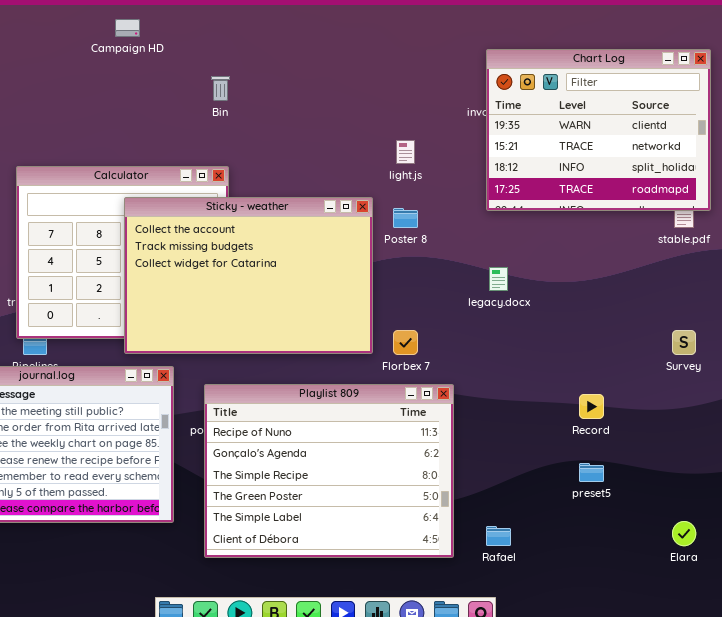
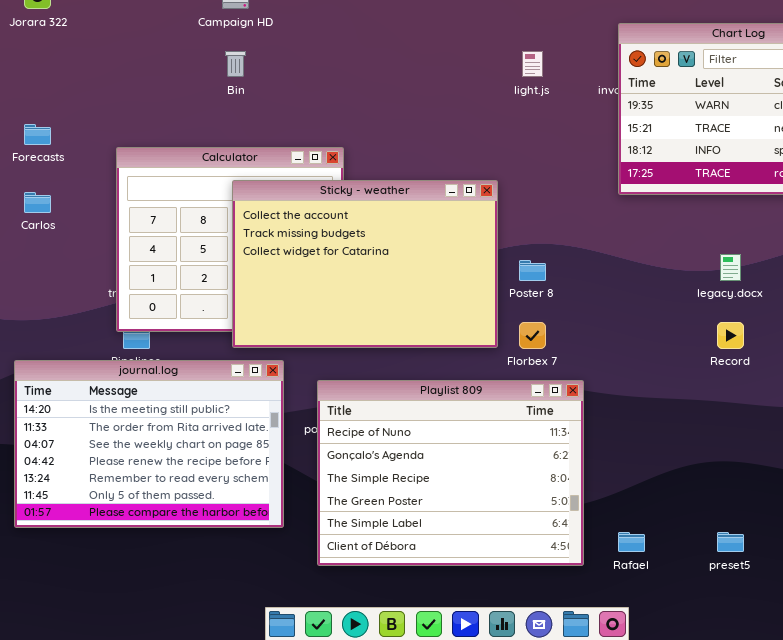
Bin: [211,76,230,101] -> [225,51,246,77], moved
light.js: [396,140,415,164] -> [522,51,543,77], moved
Poster 8: [393,208,418,228] -> [519,260,546,281], moved
legacy.docx: [489,267,508,291] -> [720,254,741,281], moved
Record: [579,394,604,419] -> [717,322,744,349], moved
preset5: [579,463,604,482] -> [717,532,744,552], moved

